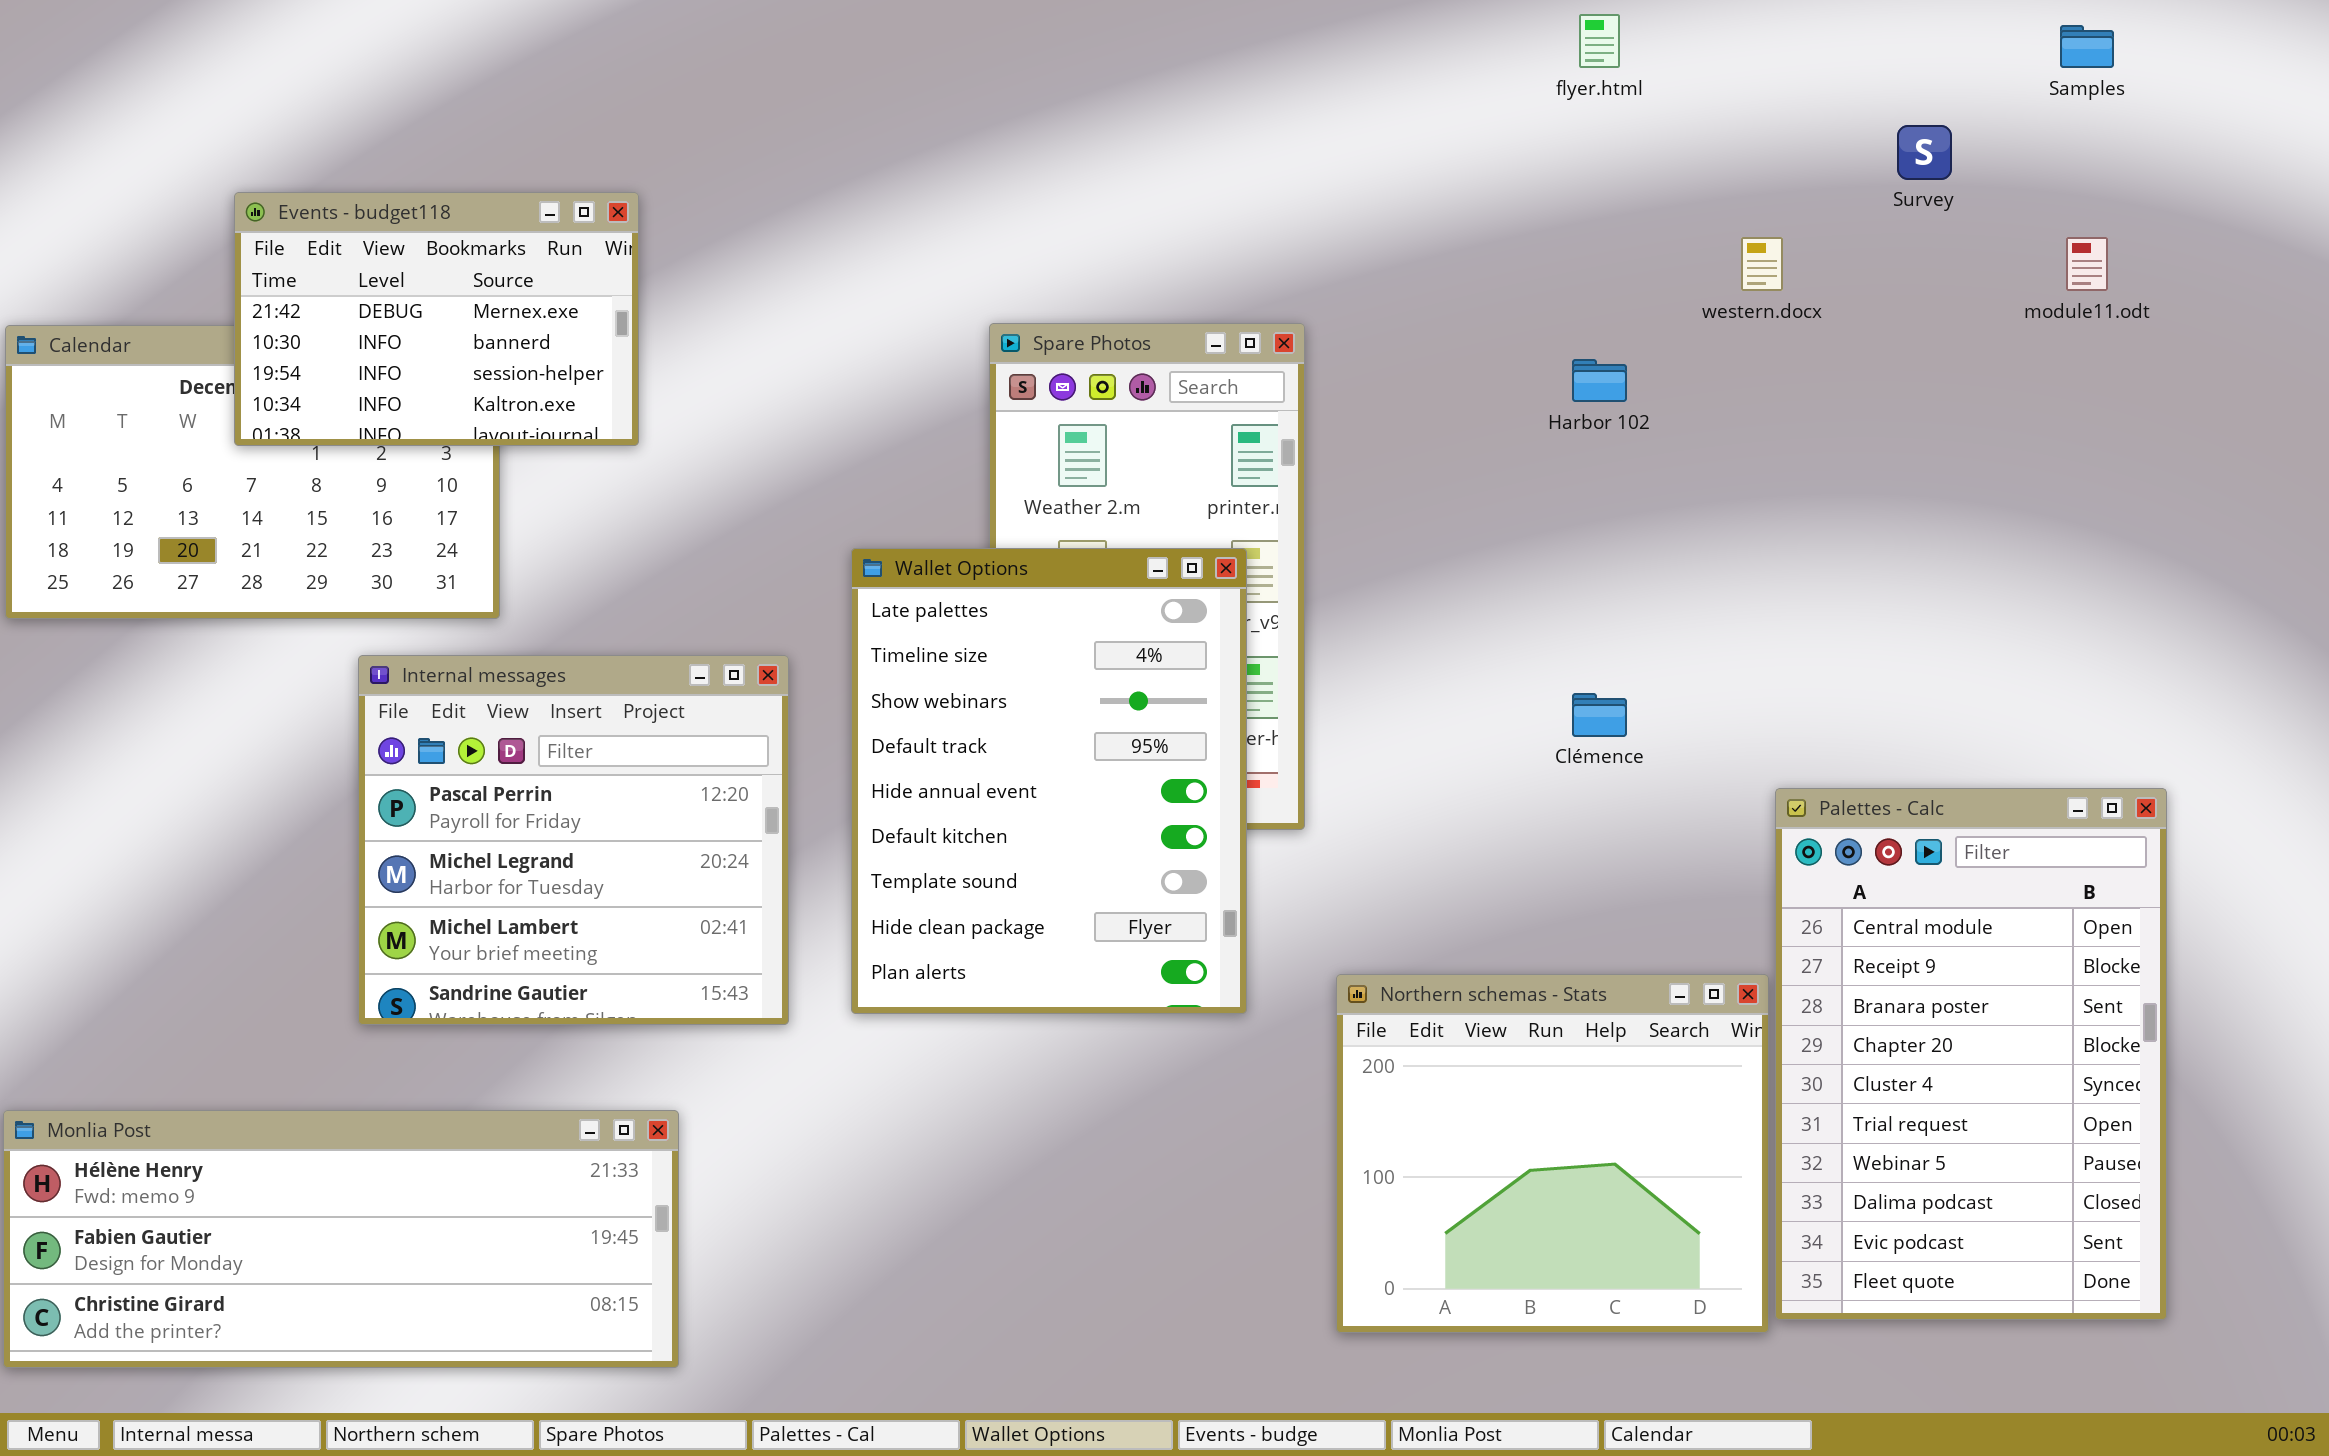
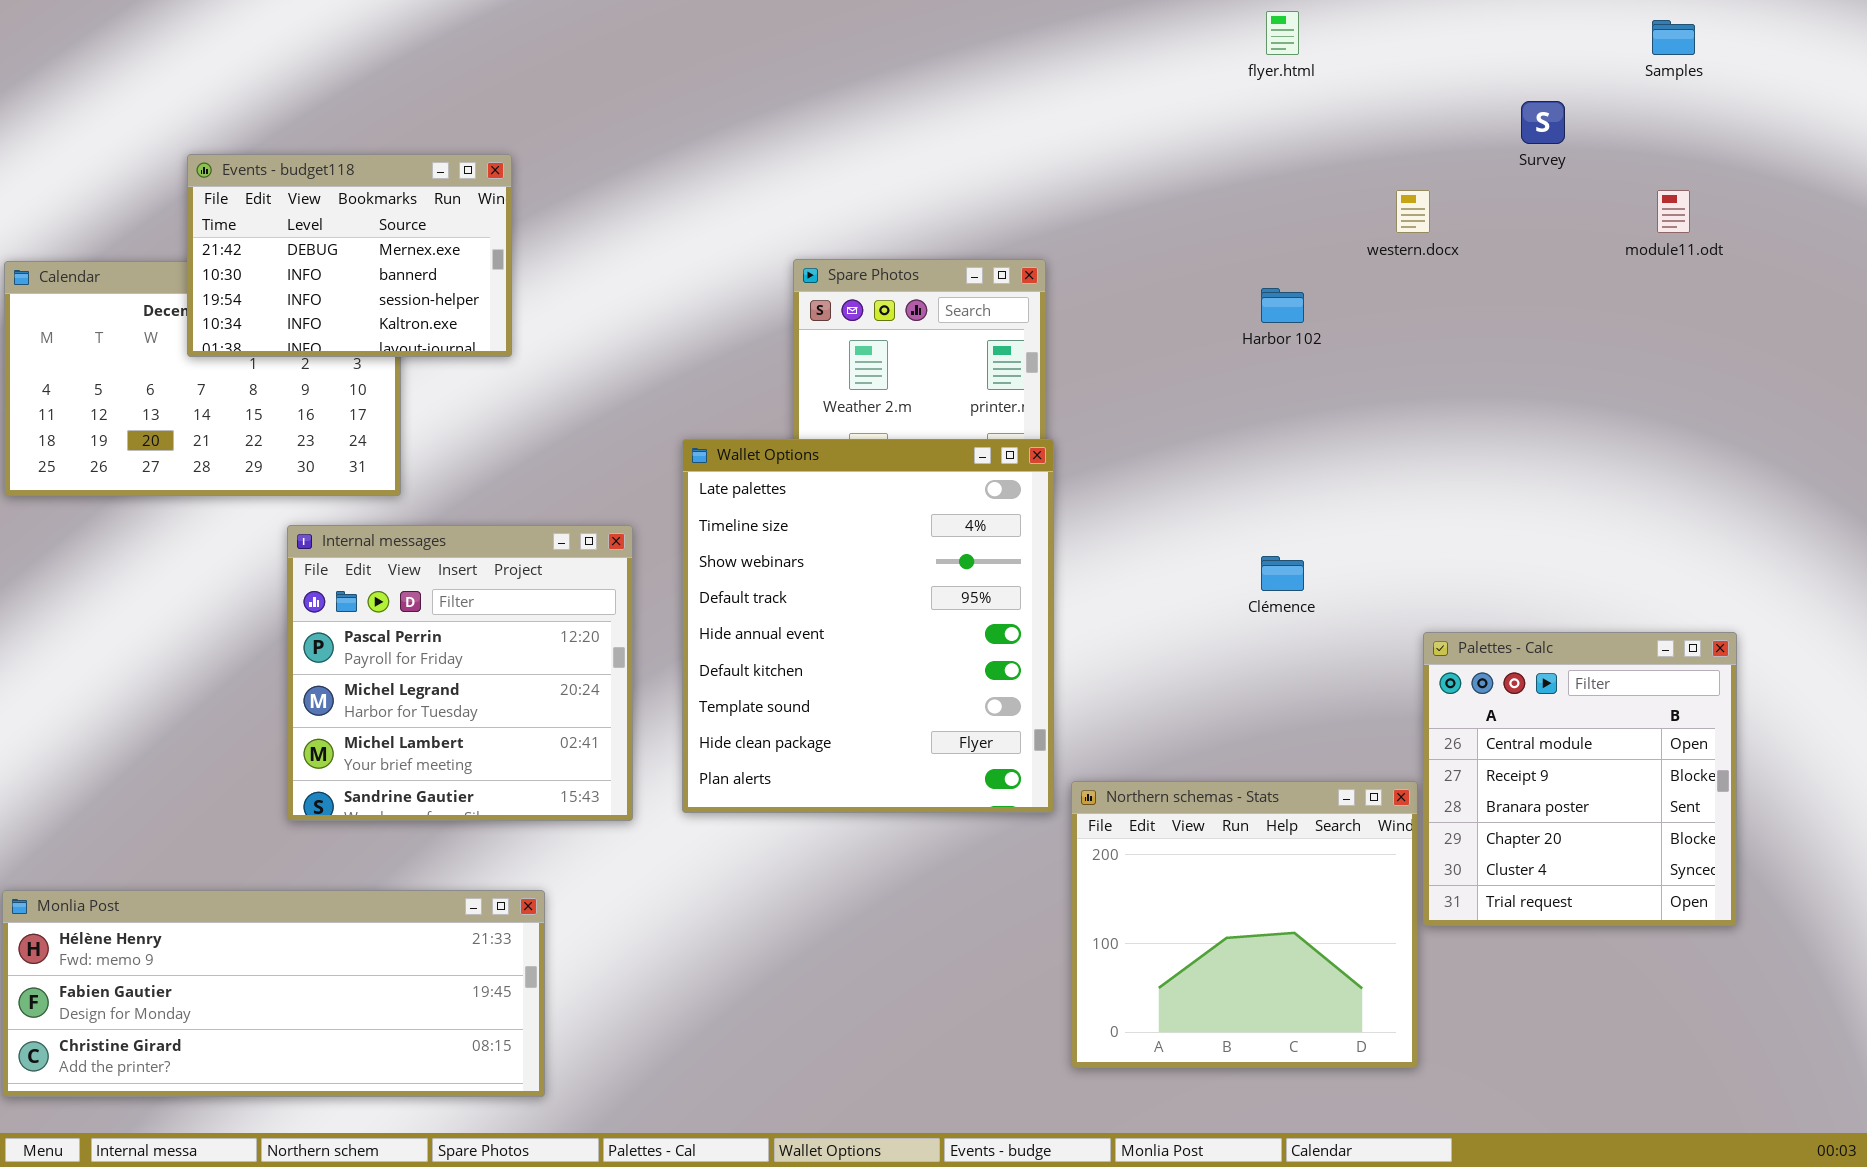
Wallet Options: [851,548,1247,1014] -> [682,439,1054,813], resized
Palettes - Calc: [1775,788,2167,1320] -> [1423,632,1737,926], resized

